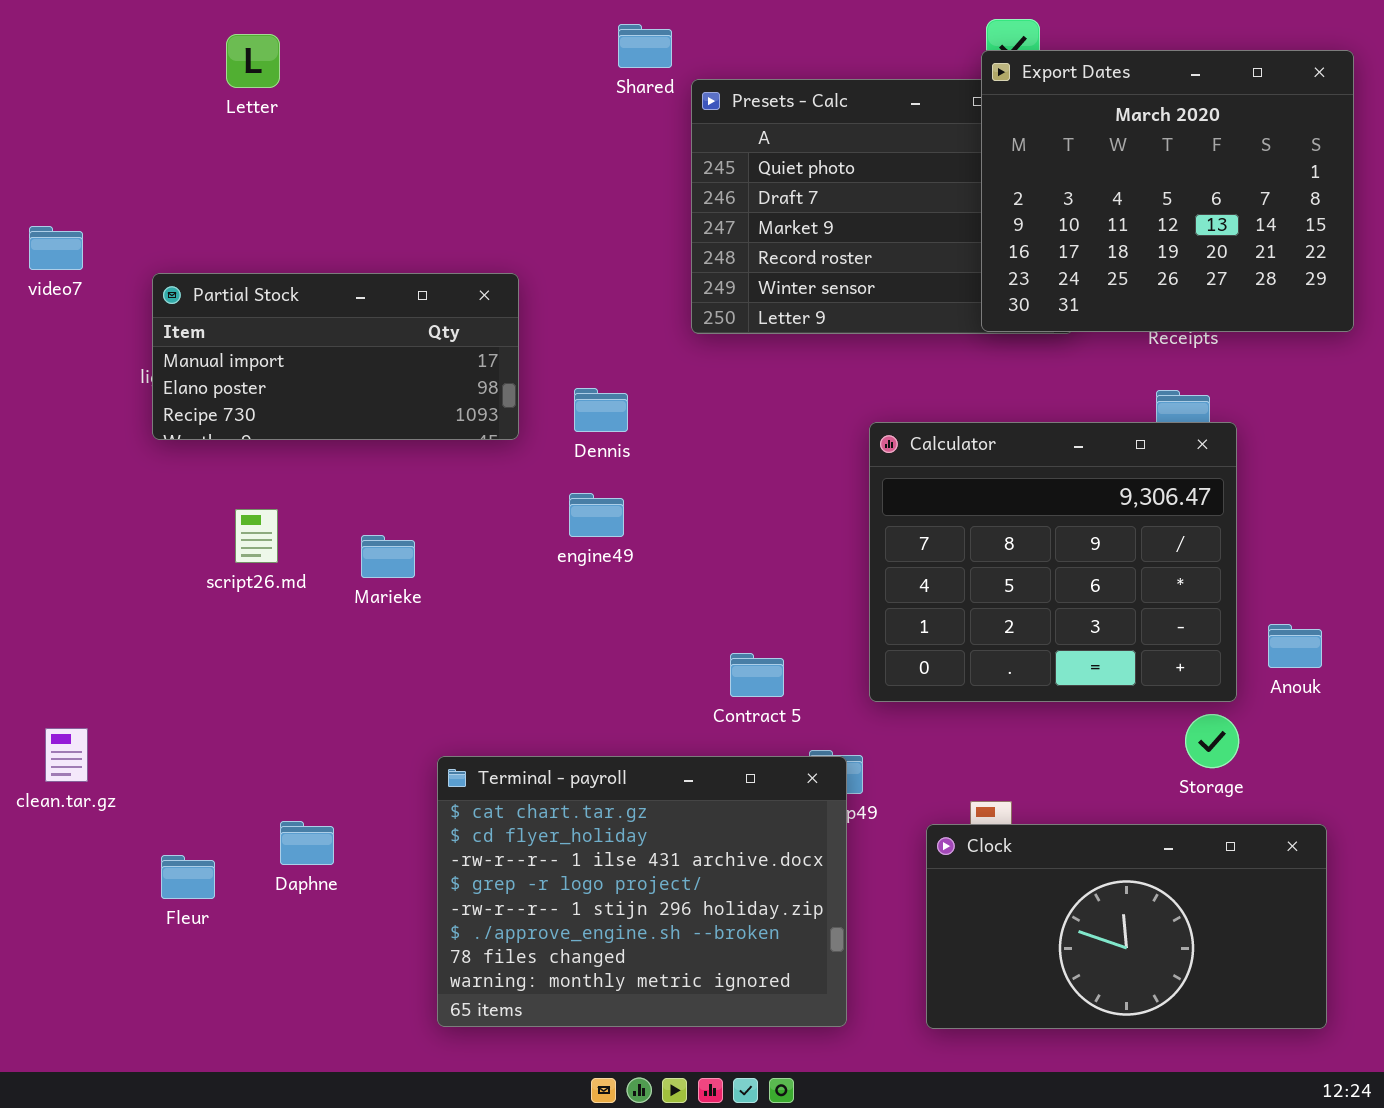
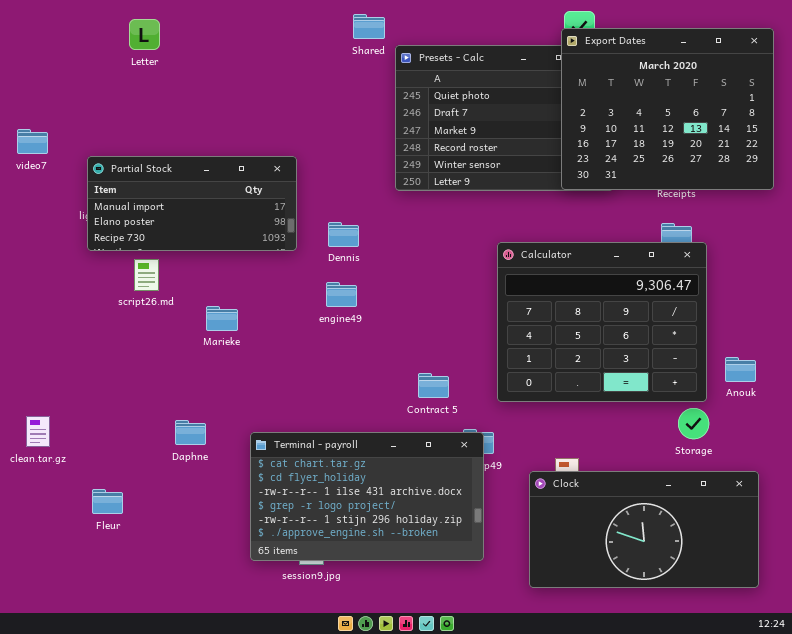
script26.md: [235,509,278,563] -> [134,259,159,291], moved
Terminal - payroll: [437,756,847,1027] -> [250,432,484,561], resized
Daphne: [280,821,334,865] -> [175,420,206,445], moved

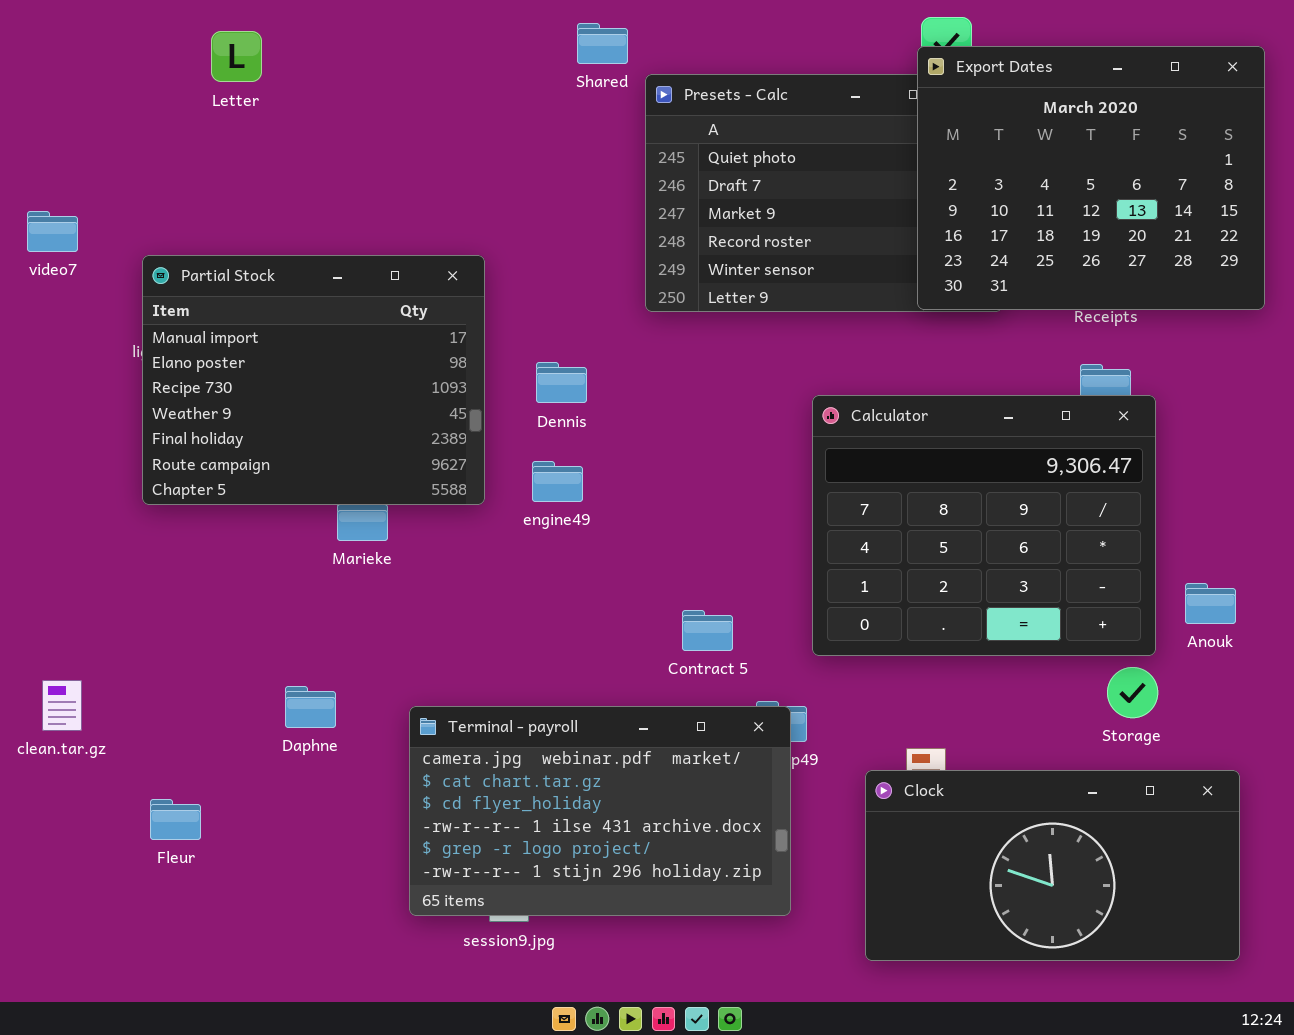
Partial Stock: [87,156,297,251] -> [142,255,485,505], resized
Terminal - payroll: [250,432,484,561] -> [409,706,791,916], scrolled up 1 row

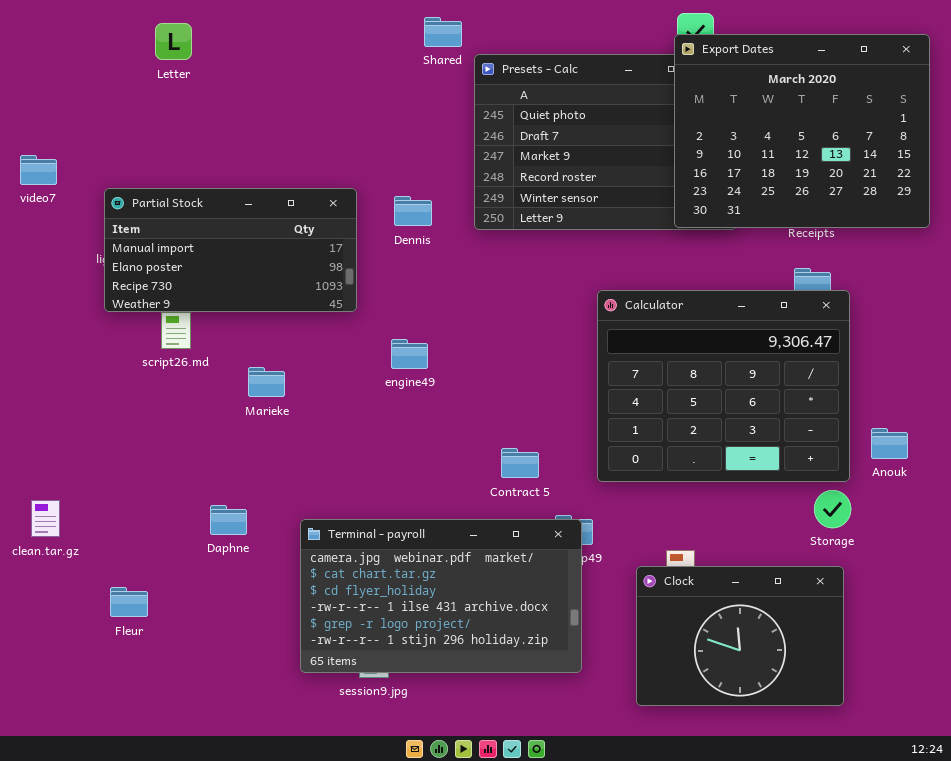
Partial Stock: [142,255,485,505] -> [104,188,357,312], resized
Dennis: [536,362,587,403] -> [394,196,432,226], moved
Clock: [865,770,1240,961] -> [636,566,844,706], resized

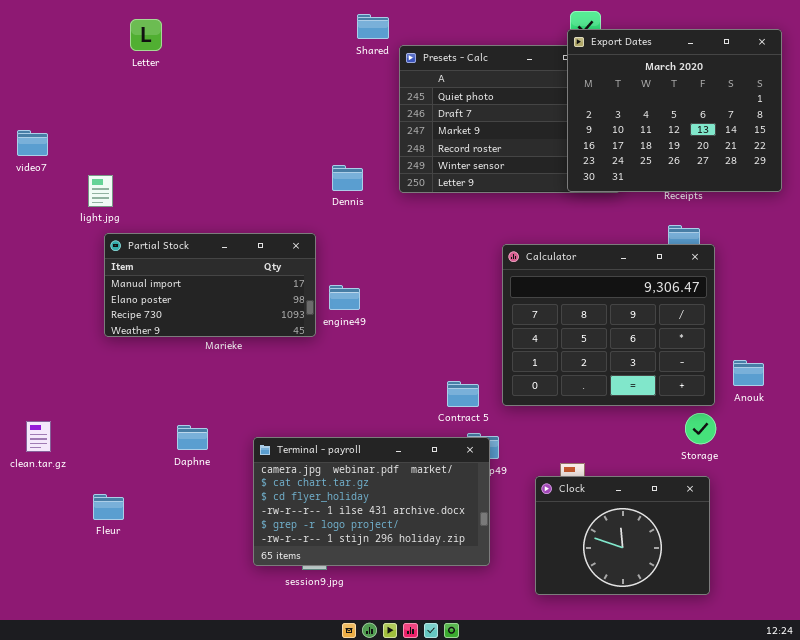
Partial Stock: [104,188,357,312] -> [104,233,316,337], moved
Contract 5: [501,448,539,478] -> [447,381,479,407], moved

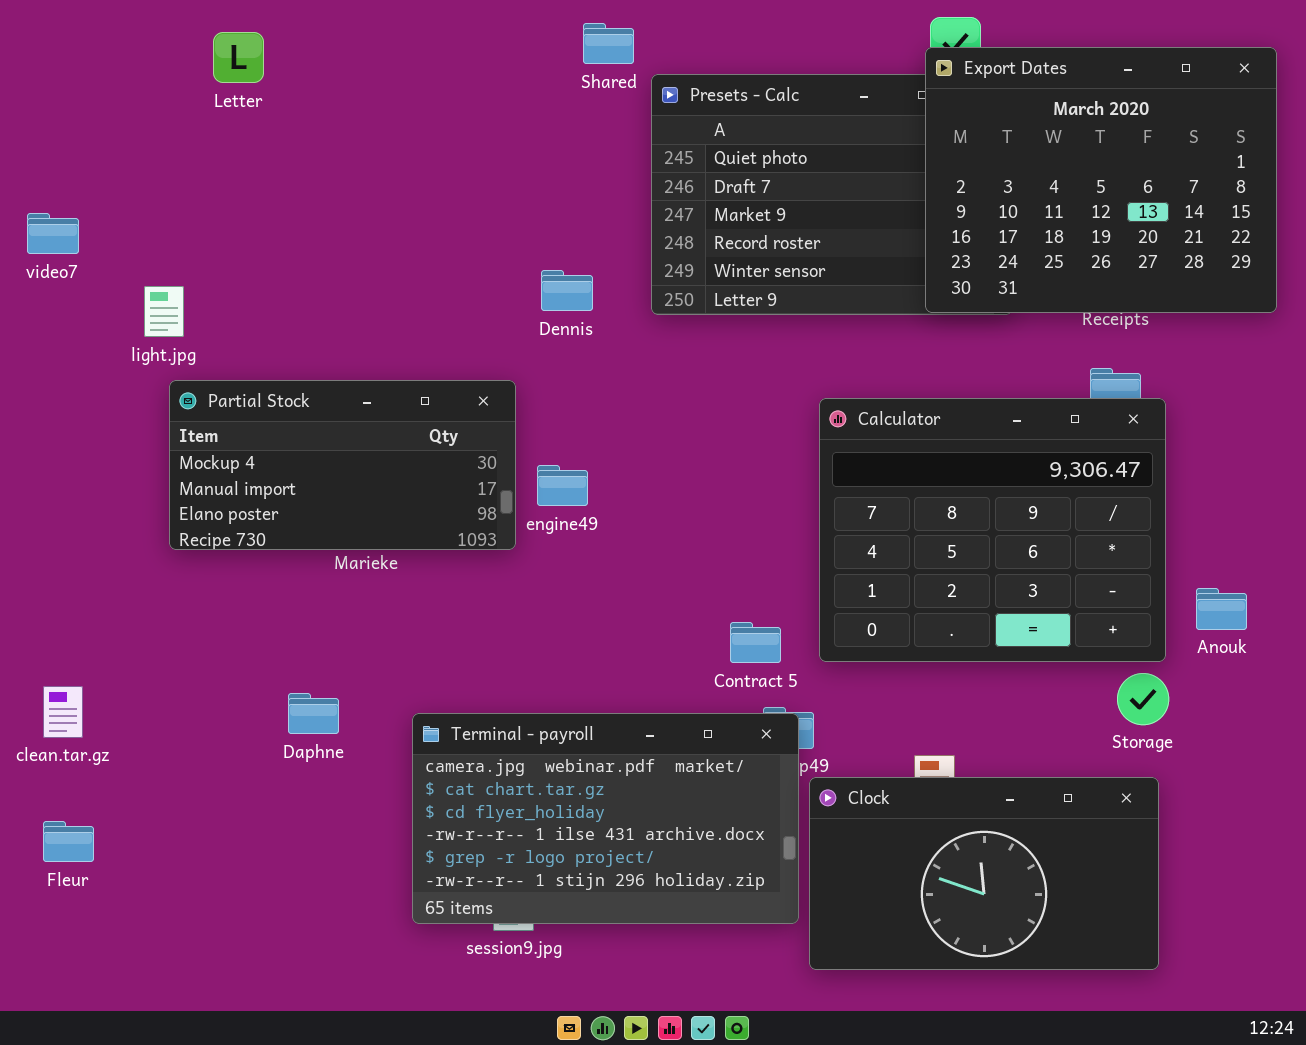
Partial Stock: [104,233,316,337] -> [169,380,516,550], scrolled up 1 row
Clock: [535,476,710,595] -> [809,777,1159,970], resized
Fleur: [93,494,124,520] -> [43,821,94,862], moved

